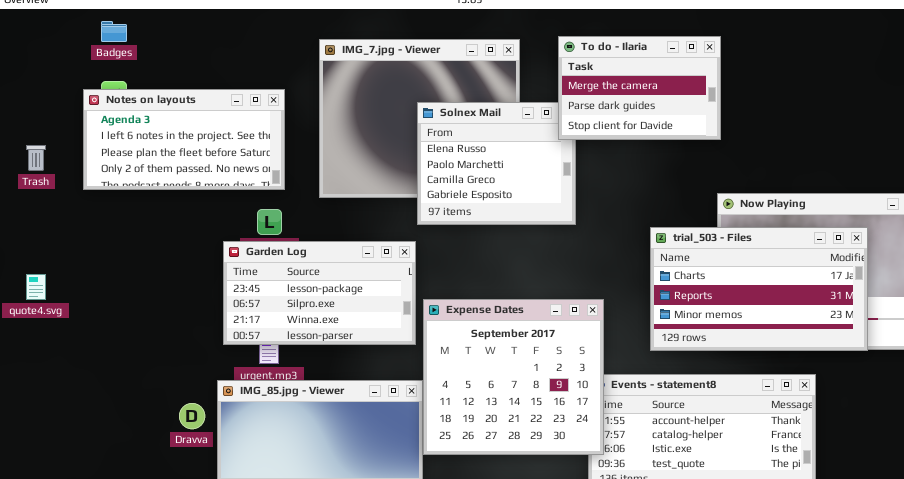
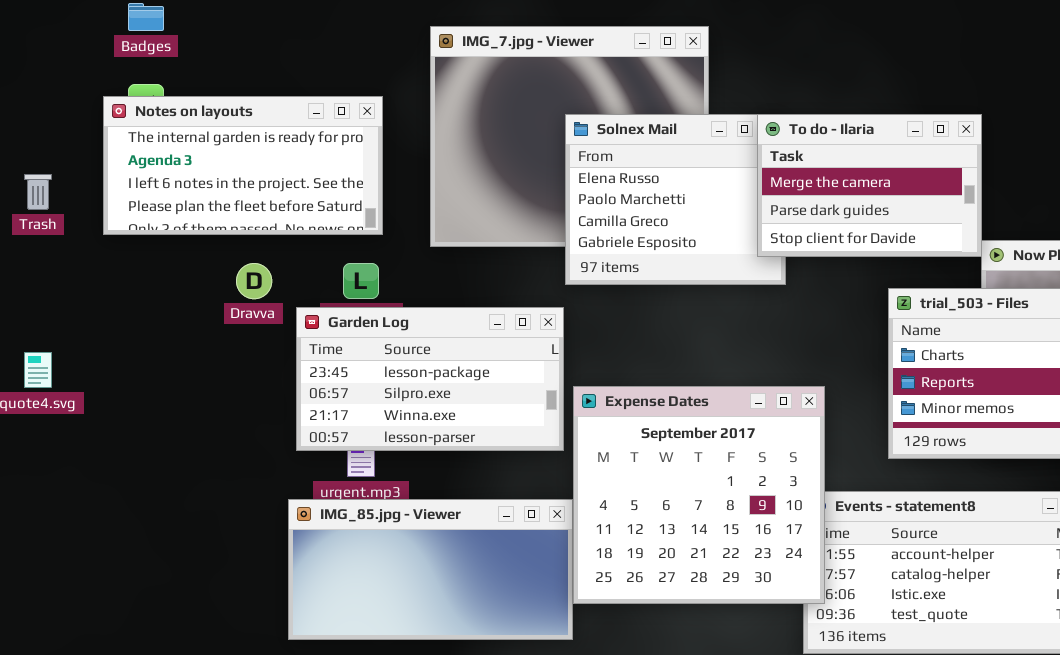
To do - Ilaria: [558,36,721,140] -> [757,114,982,257], moved
Notes on layouts: [83,89,285,190] -> [103,96,383,235], scrolled up 1 row
Dravva: [179,403,205,429] -> [236,263,272,299], moved

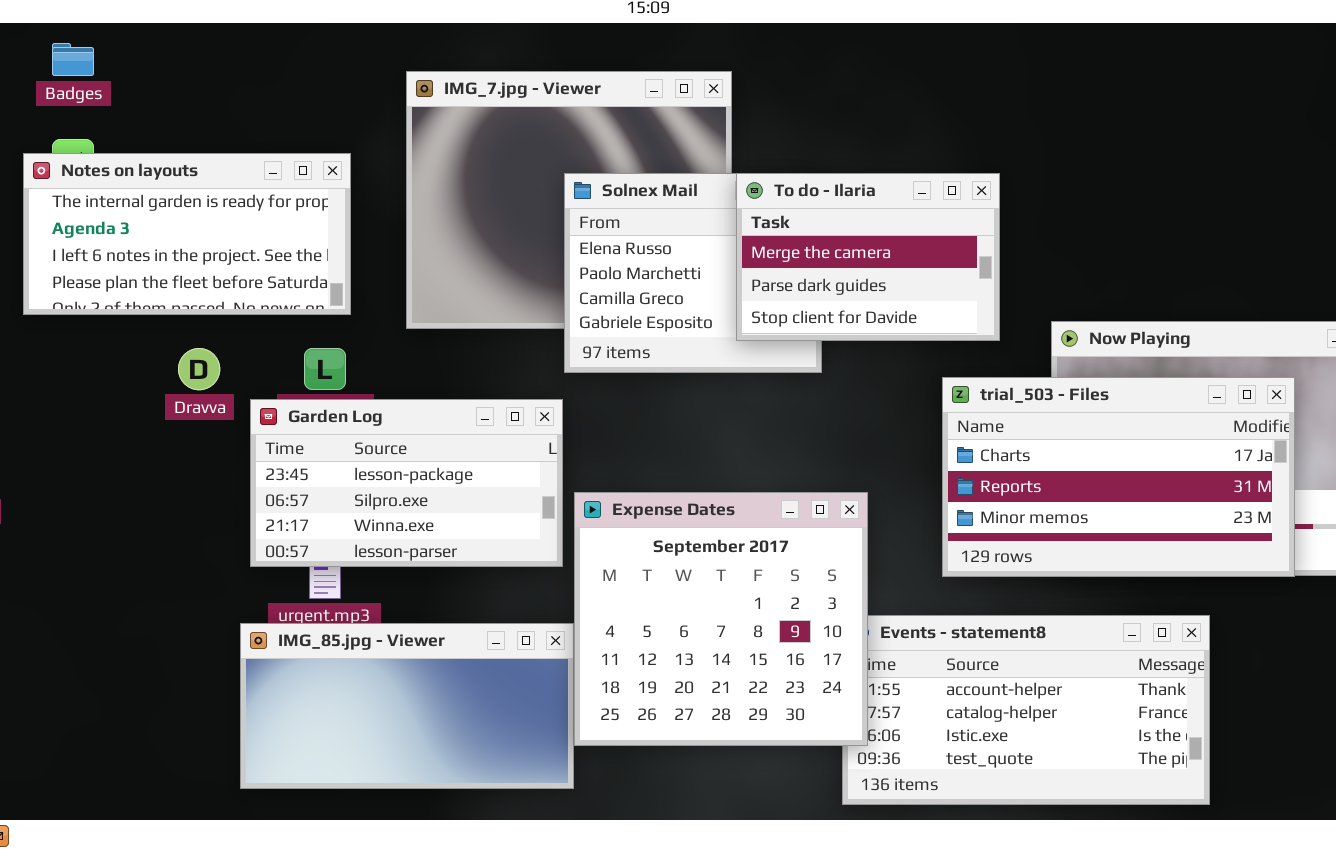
To do - Ilaria: [757,114,982,257] -> [736,173,1000,341], moved

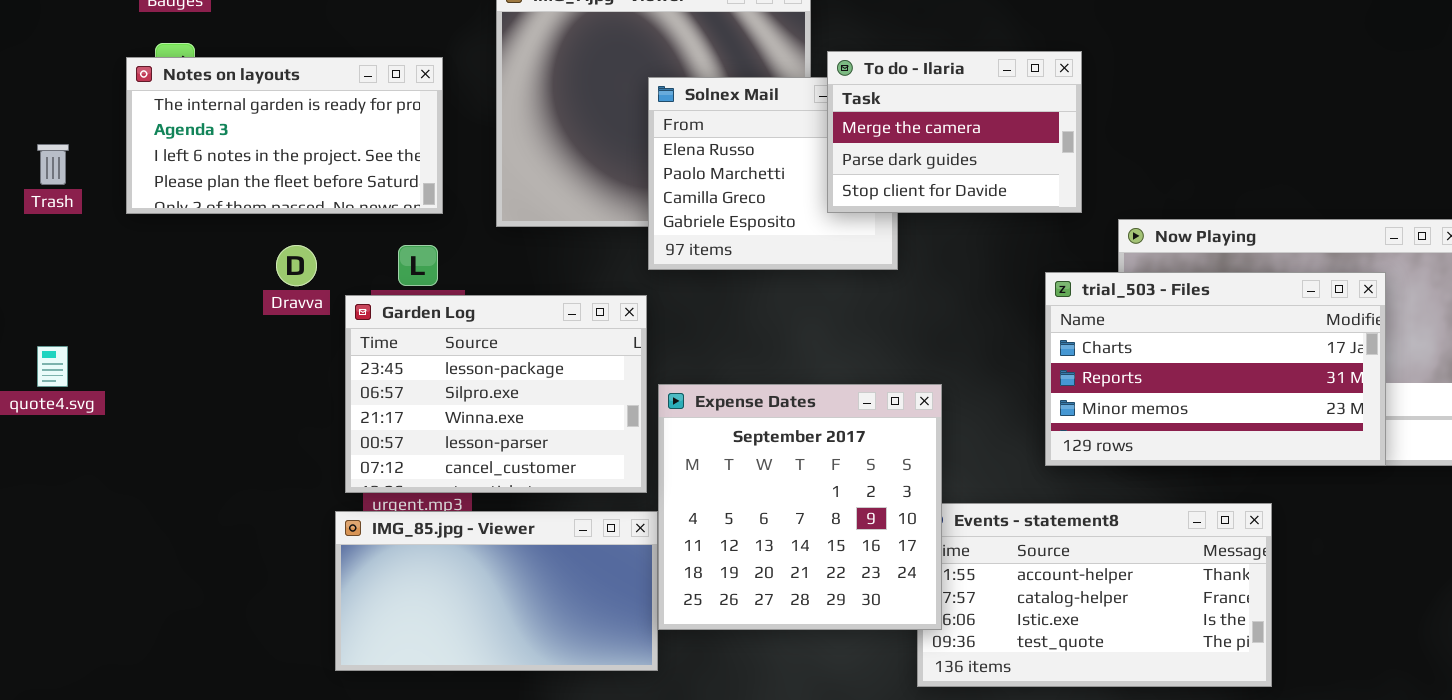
To do - Ilaria: [736,173,1000,341] -> [827,51,1082,213], moved
trial_503 - Files: [942,377,1295,577] -> [1045,272,1386,466], moved
Garden Log: [250,399,563,567] -> [345,295,647,493], resized

